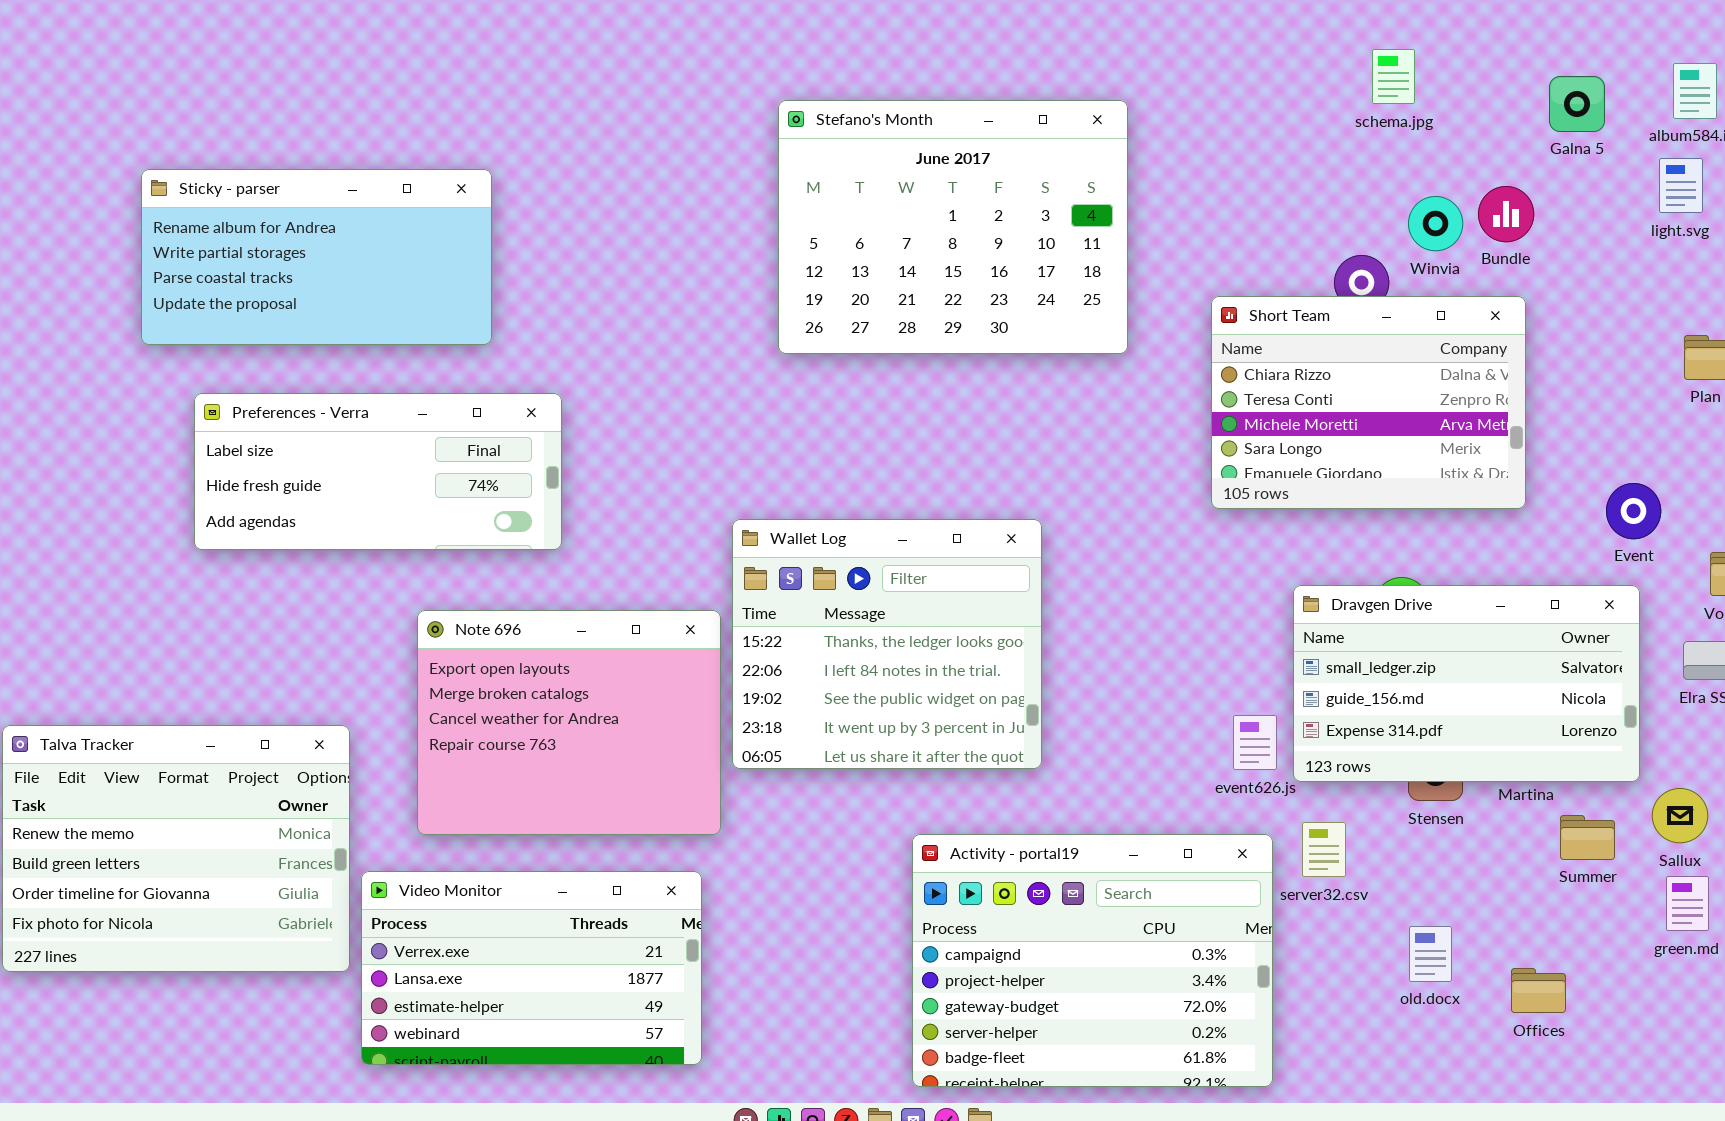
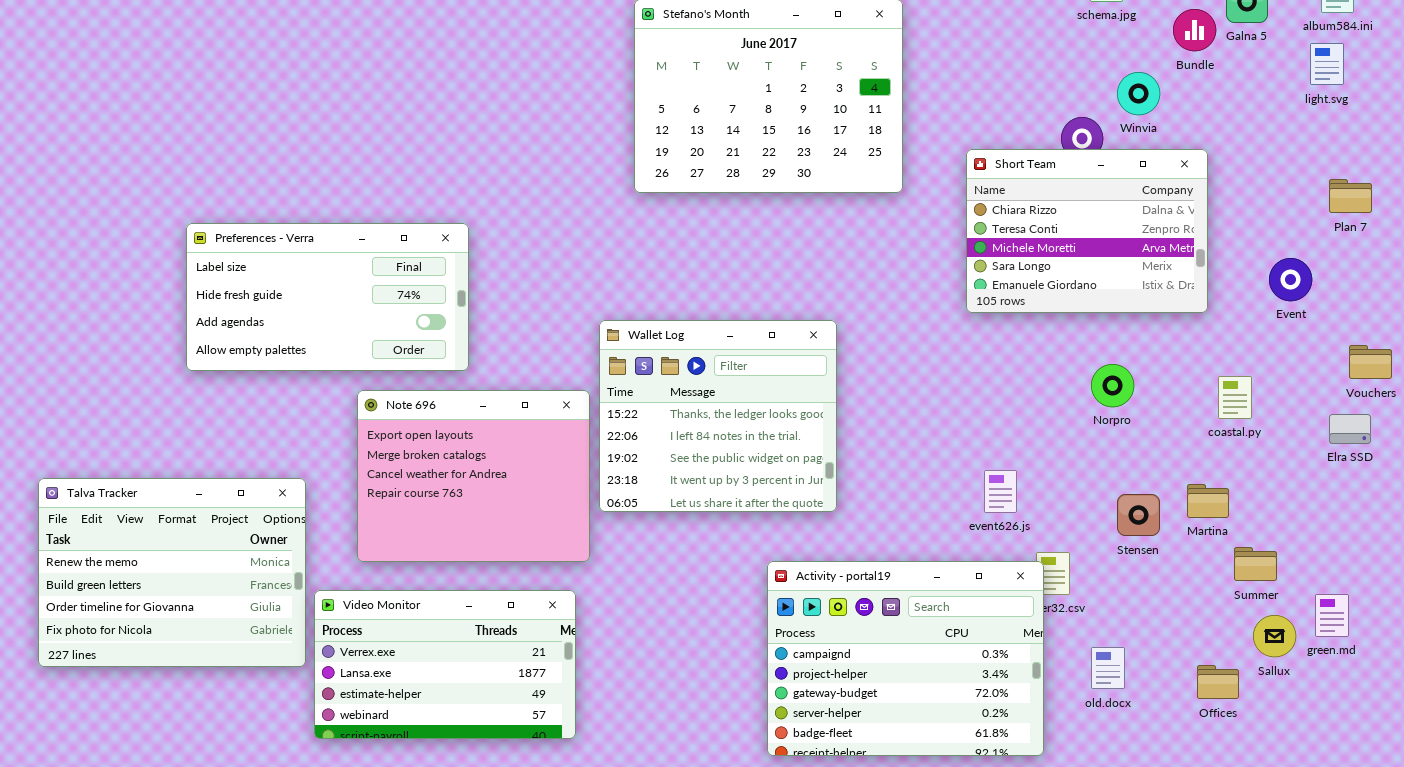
Sticky - parser: [141,169,492,345] -> none, closed
Bundle: [1478,186,1534,242] -> [1173,9,1216,51], moved
Preferences - Verra: [194,393,562,550] -> [186,223,469,371], resized
Event: [1606,483,1661,539] -> [1269,258,1312,301], moved
Dravgen Drive: [1293,585,1640,782] -> none, closed
Sallux: [1652,788,1708,843] -> [1253,615,1296,657], moved
Activity - portal19: [912,834,1273,1087] -> [767,561,1044,756], moved
old.docx: [1409,926,1452,982] -> [1091,647,1125,689], moved

